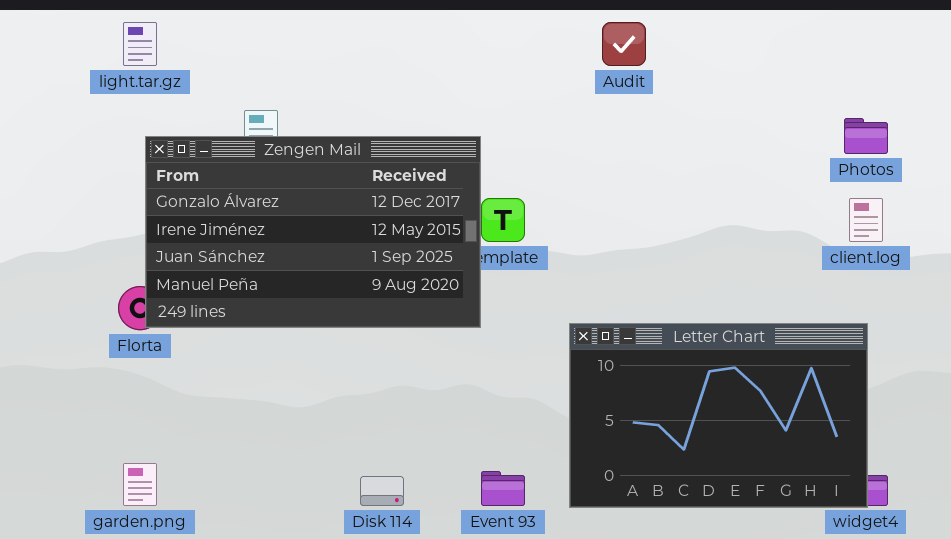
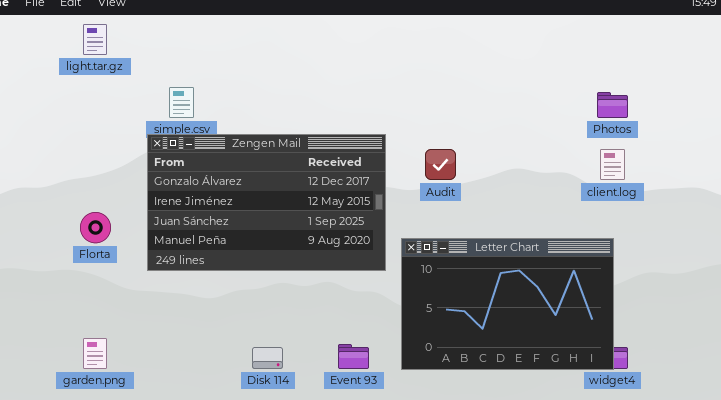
Audit: [602,22,646,66] -> [425,149,456,180], moved
Zengen Mail: [145,136,481,328] -> [147,134,386,271], moved

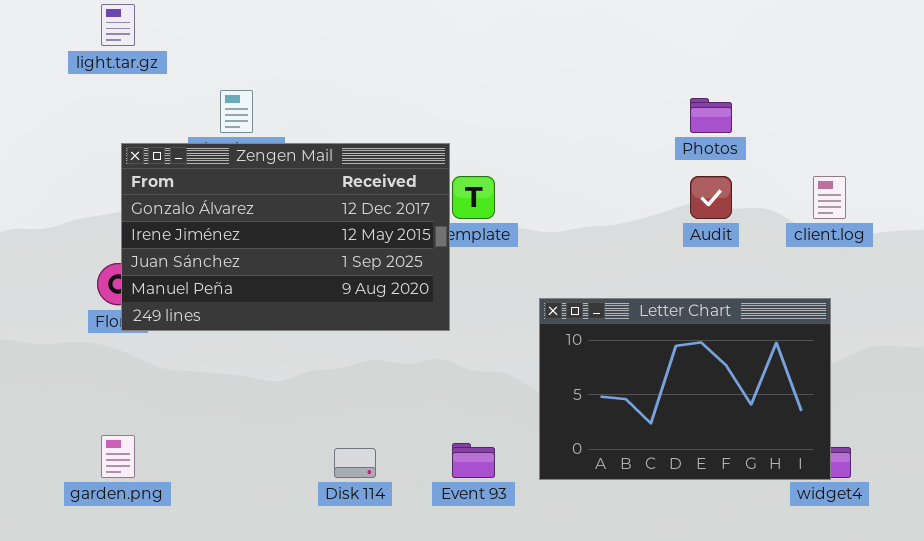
Photos: [597,92,628,118] -> [690,98,732,133], moved
Zengen Mail: [147,134,386,271] -> [121,143,450,331], moved
Audit: [425,149,456,180] -> [690,176,732,219], moved

